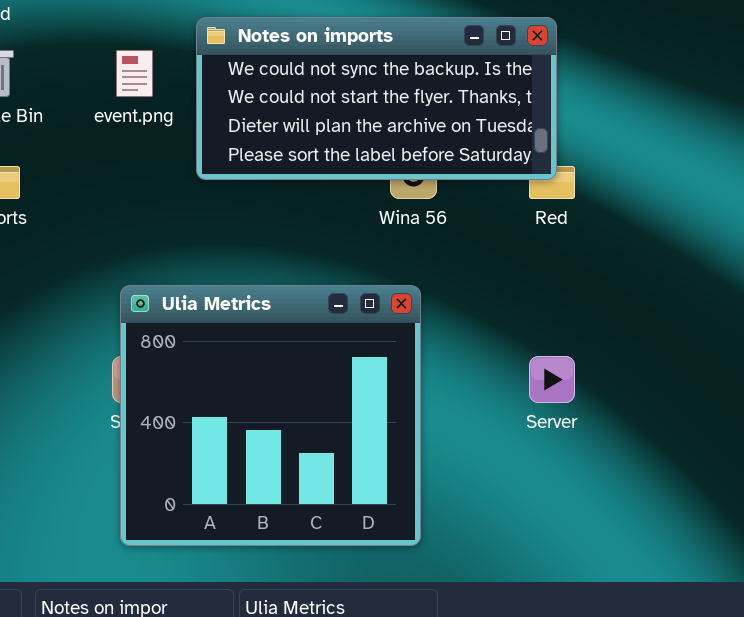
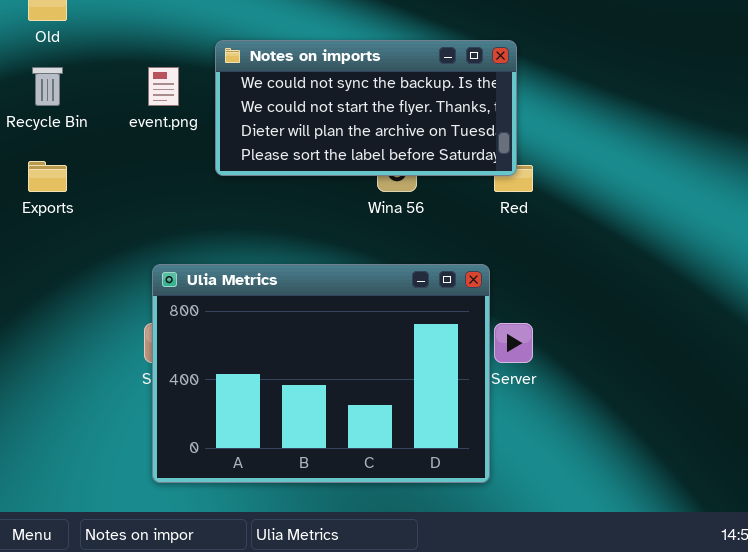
Ulia Metrics: [120,285,421,546] -> [152,264,490,483], resized

